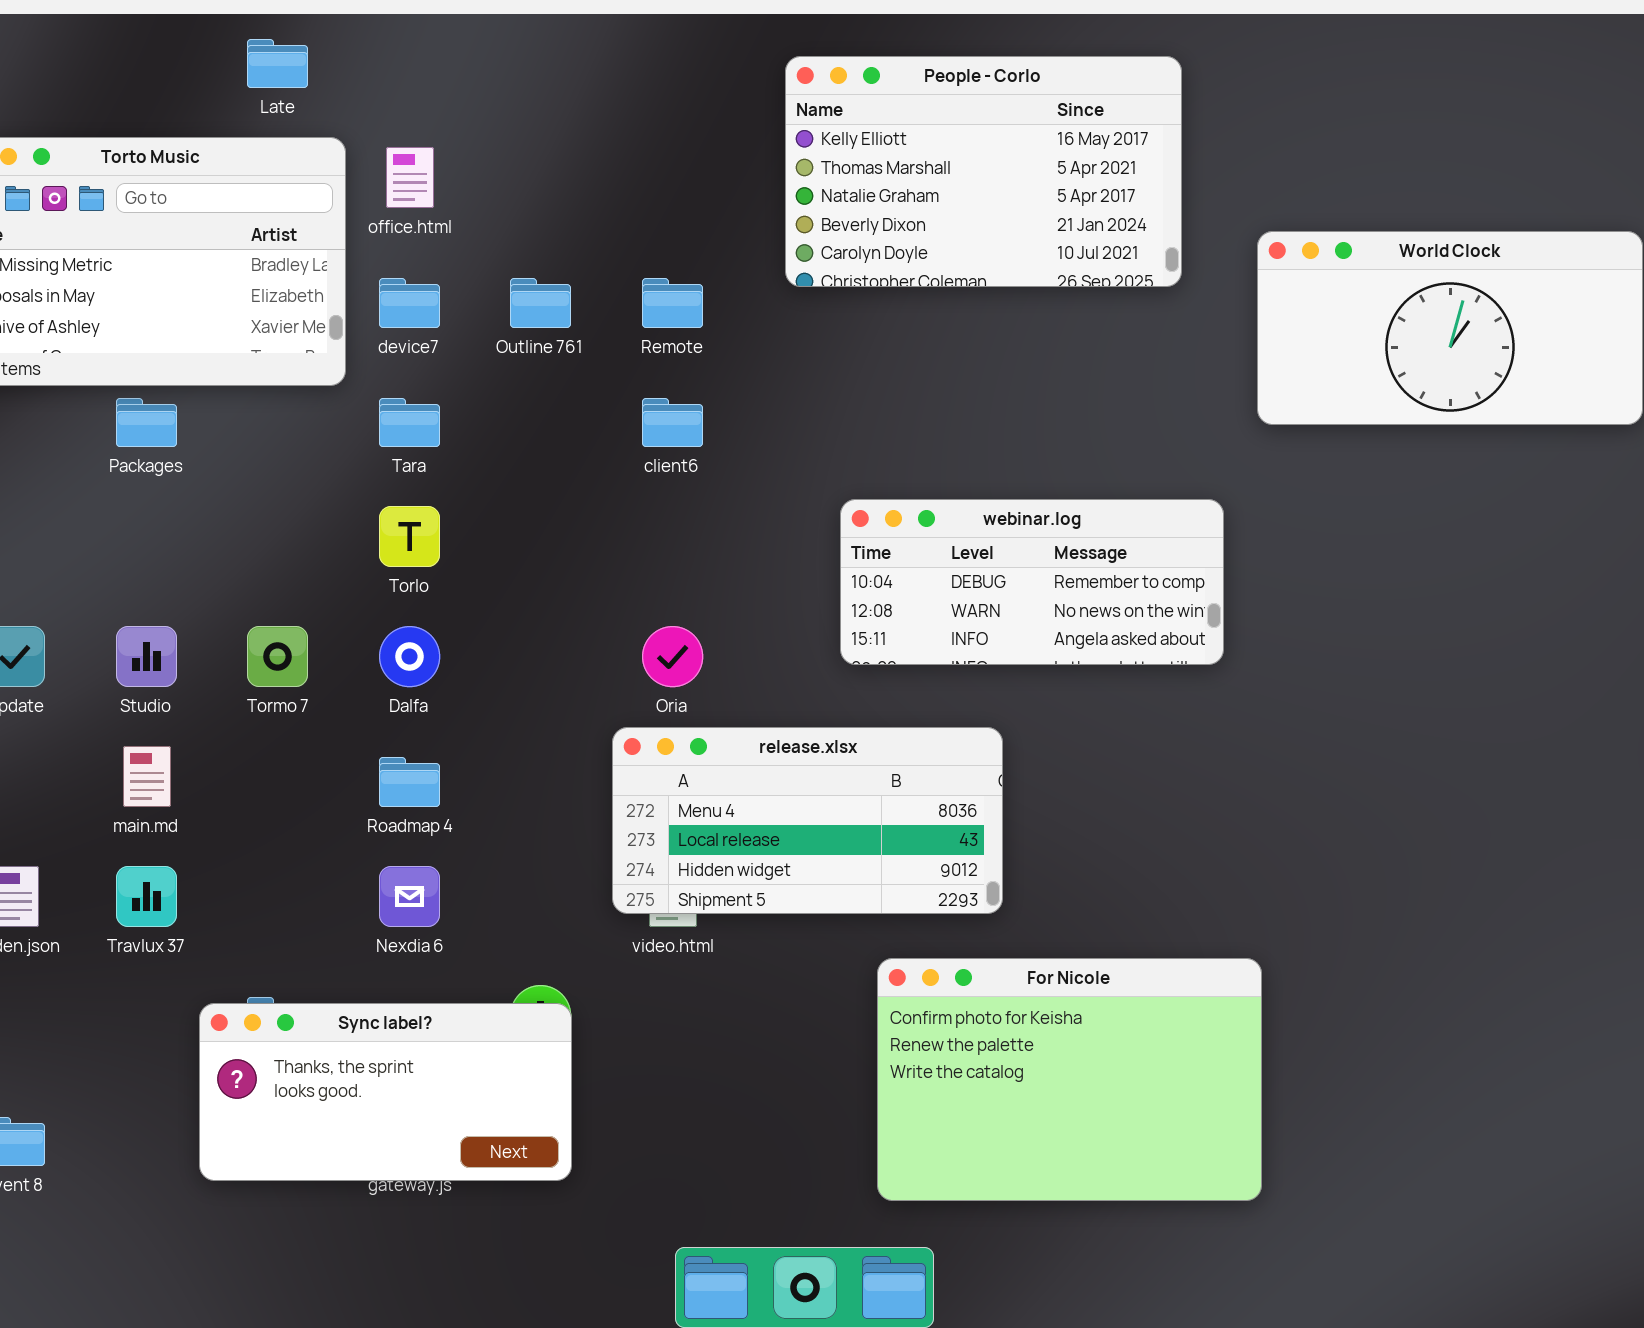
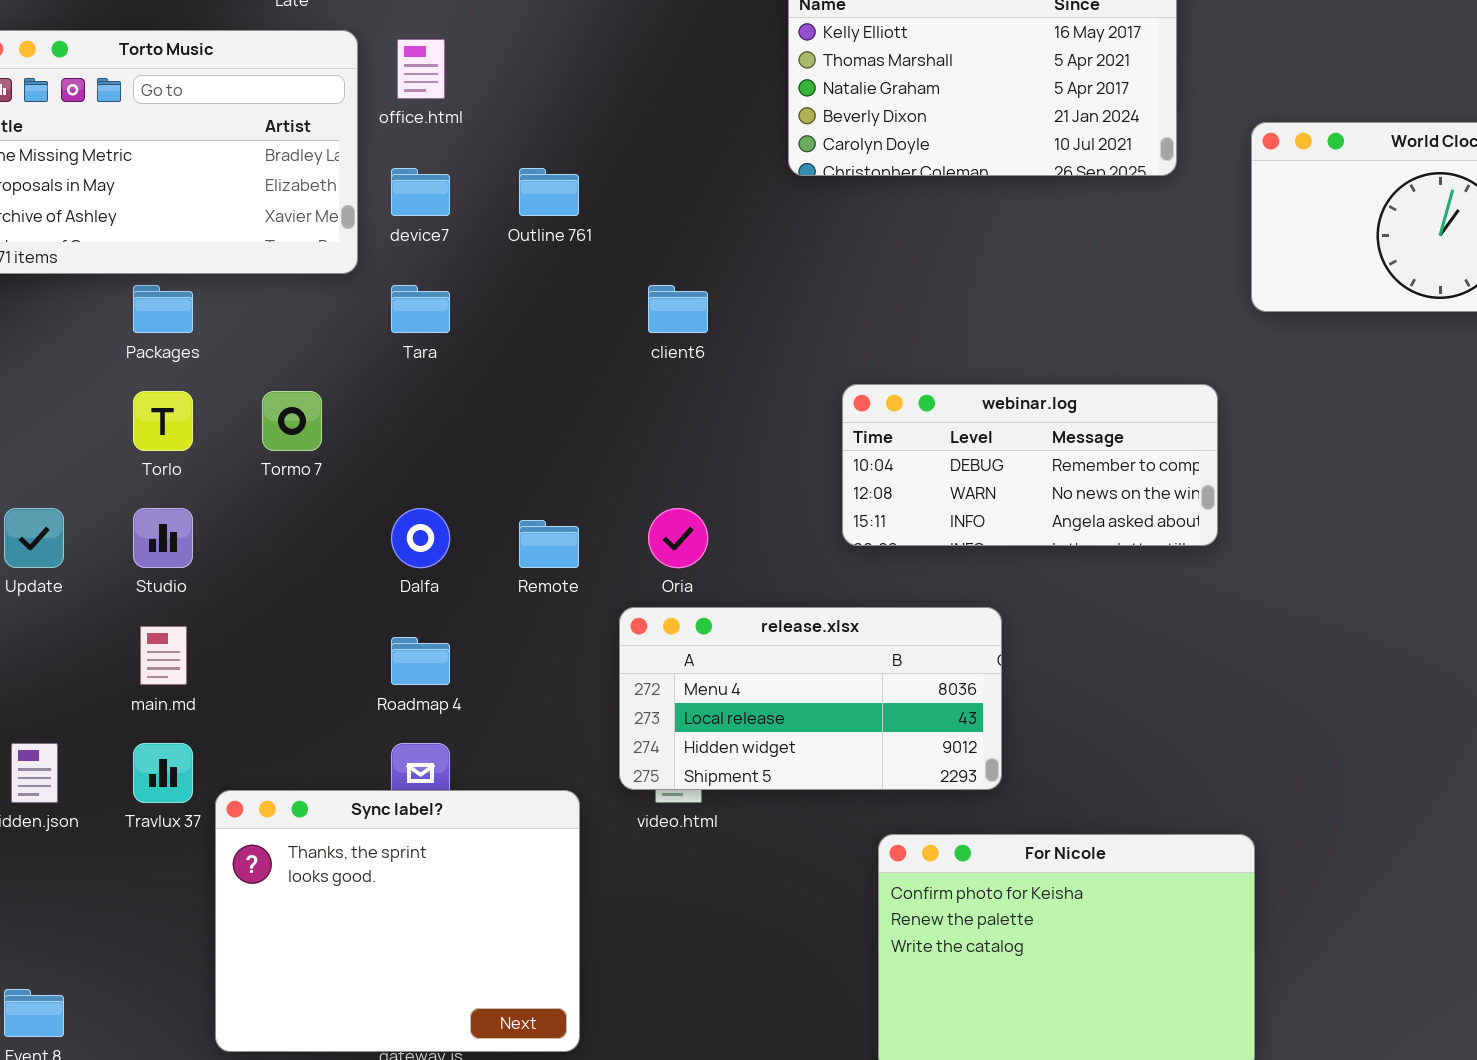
Remote: [642,278,703,328] -> [519,520,579,568], moved
Torlo: [379,506,440,567] -> [133,391,193,451], moved
Tormo 7: [247,626,308,687] -> [262,391,322,451], moved
Sync label?: [199,1003,572,1181] -> [215,790,580,1052], resized

